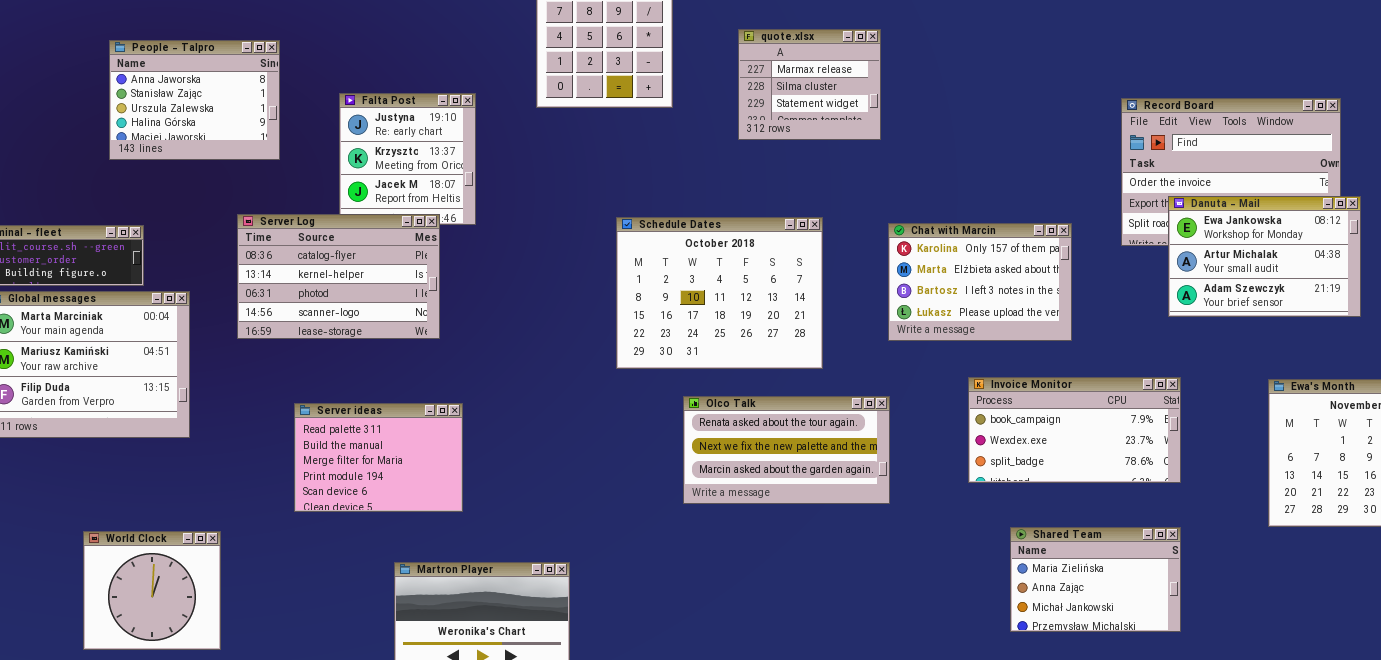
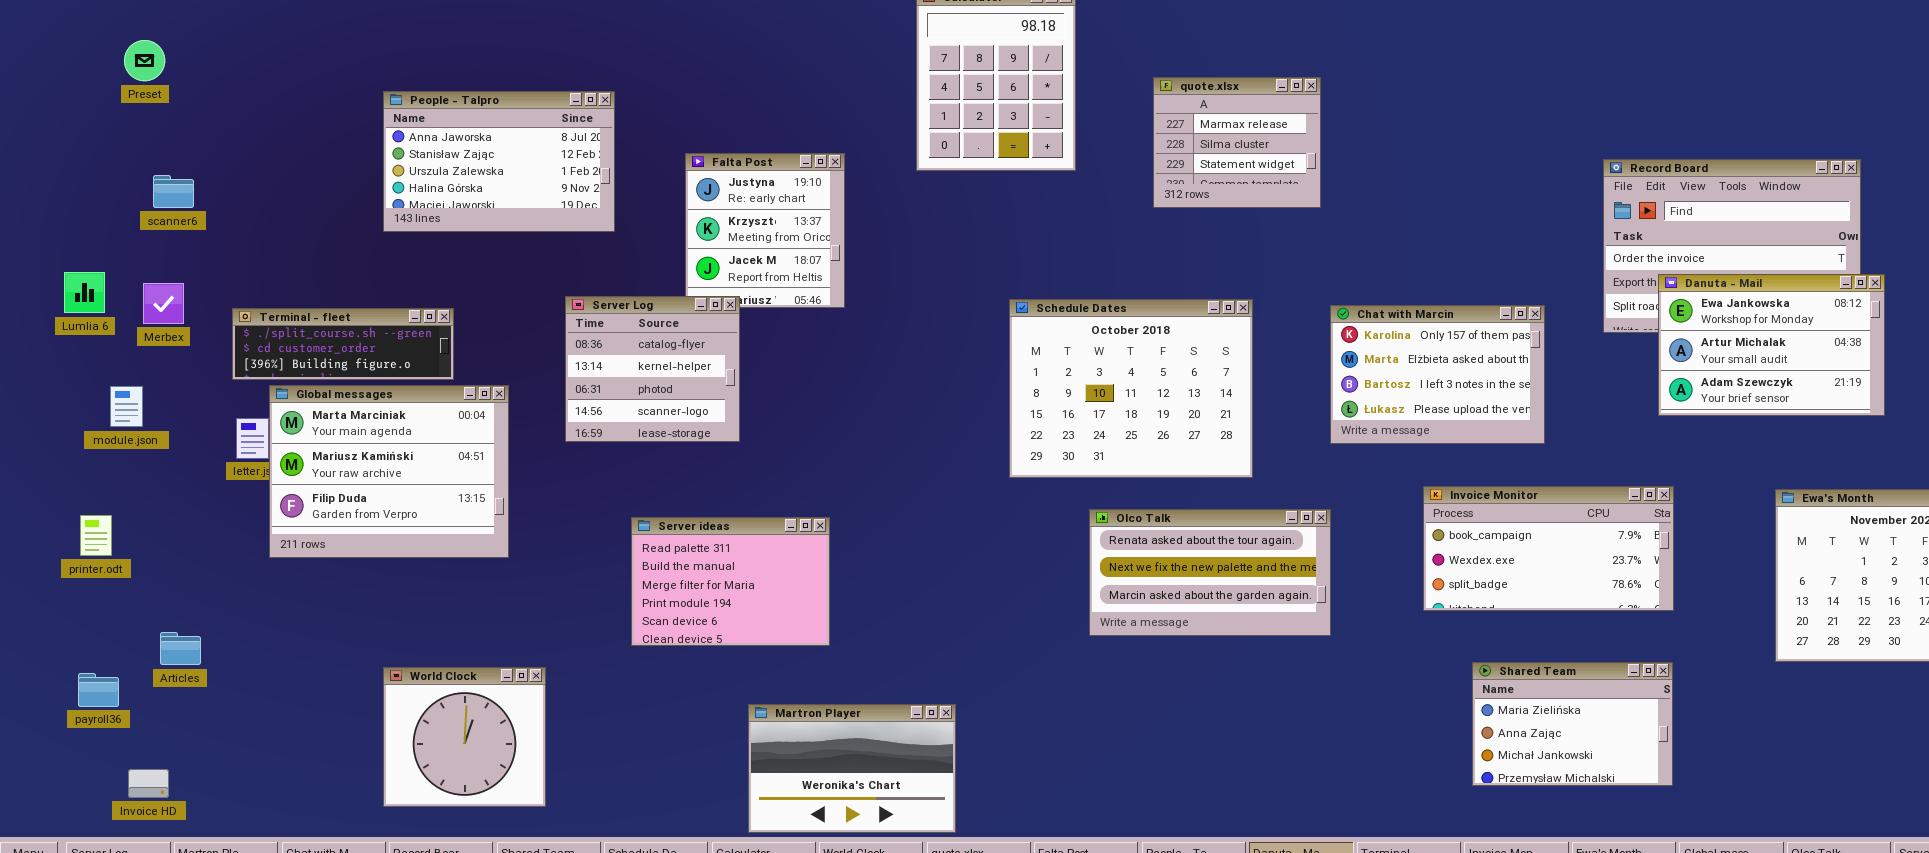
People - Talpro: [109,40,280,160] -> [383,91,615,232], resized
Server Log: [237,214,440,339] -> [565,296,740,442], resized

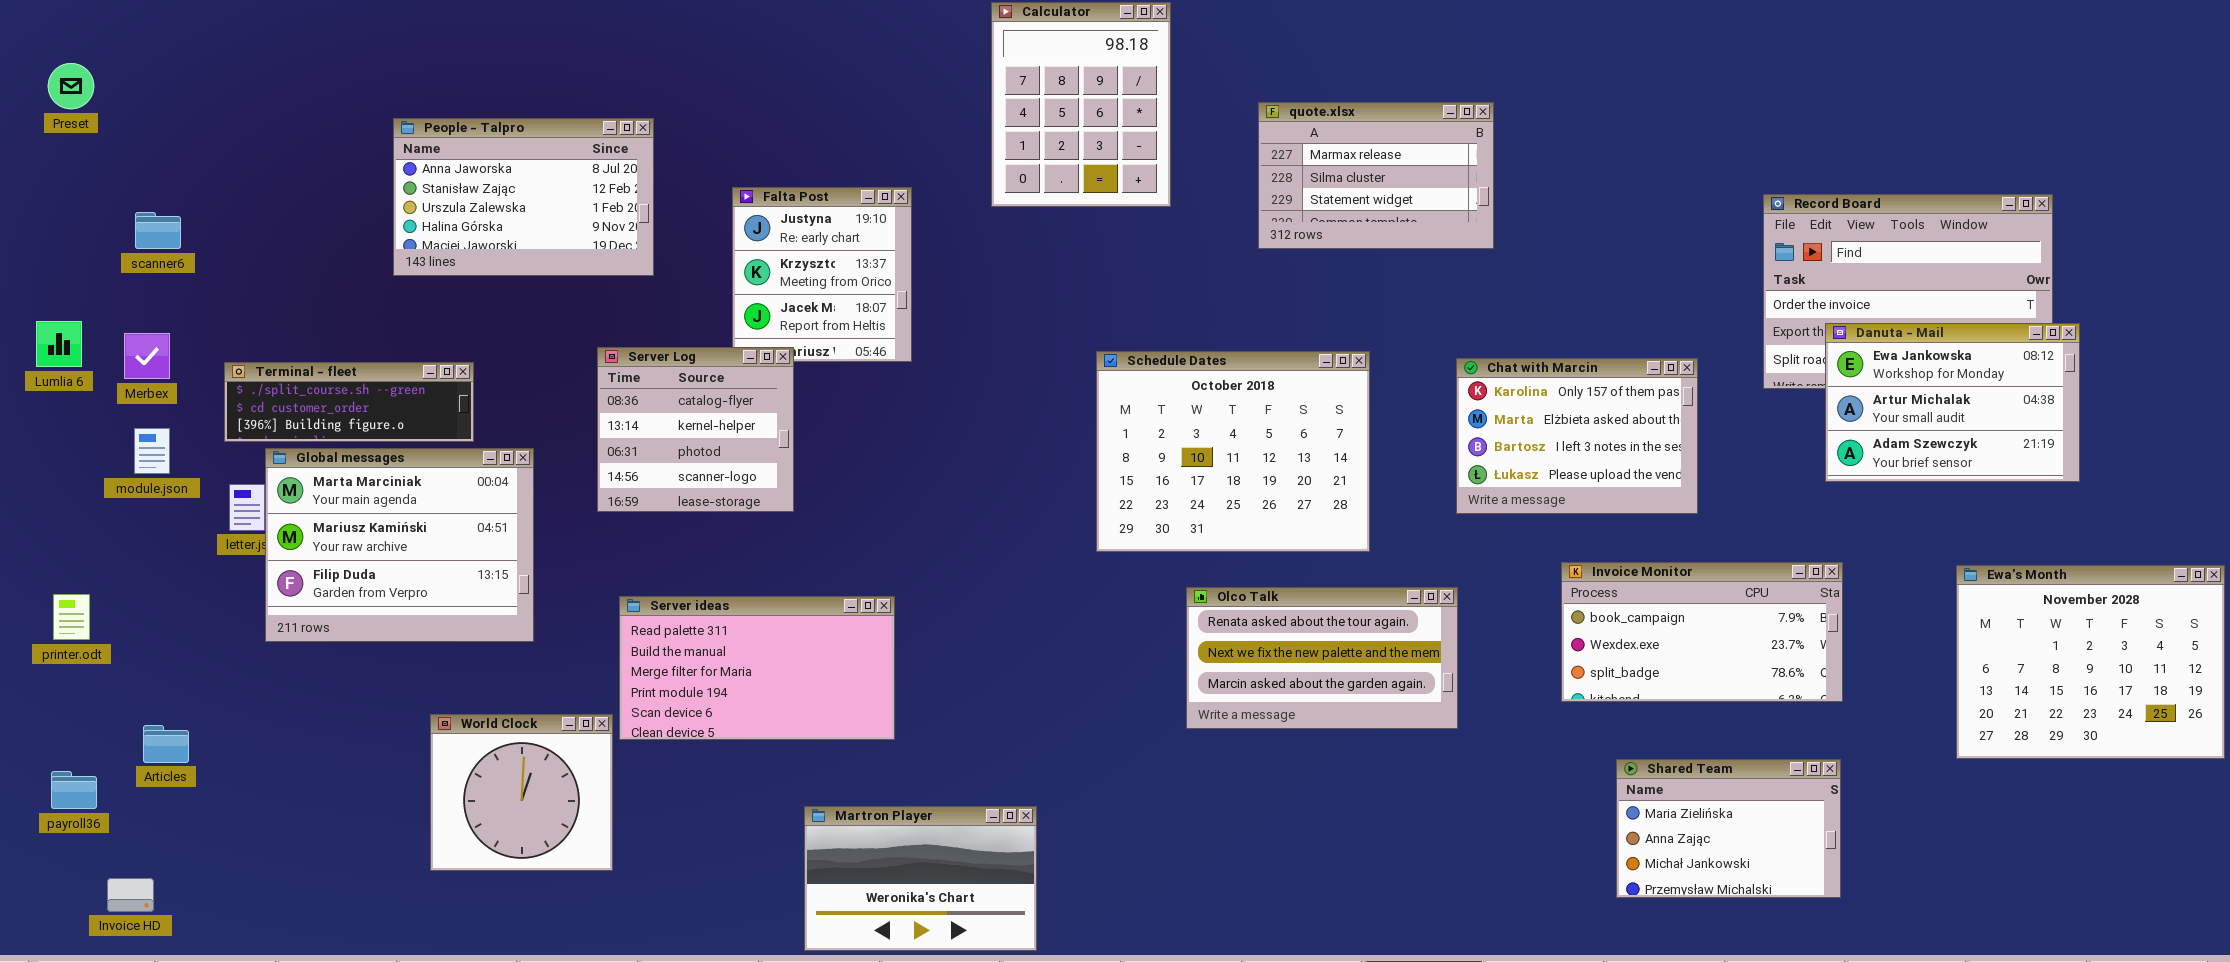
Preset: [124,40,165,81] -> [48,63,94,109], moved
quote.xlsx: [1153,77,1321,208] -> [1258,102,1494,249], resized
module.json: [110,386,143,427] -> [134,428,170,474], moved
Server ideas: [631,517,830,646] -> [619,596,895,740], resized
World Clock: [383,667,546,807] -> [430,714,613,871], moved

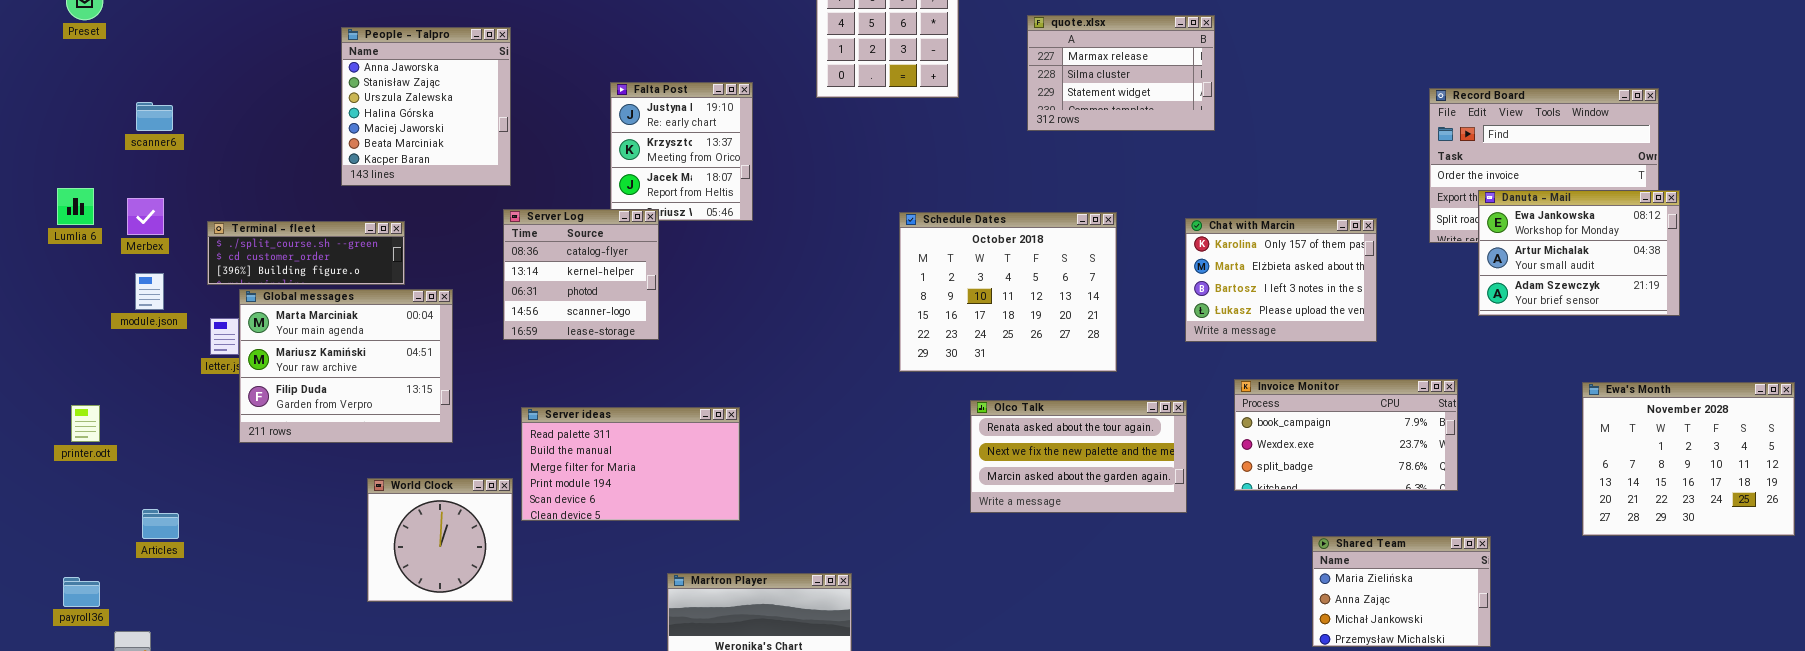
People - Talpro: [393,118,654,276] -> [341,27,511,186], resized
Invoice Monitor: [1561,562,1843,702] -> [1234,379,1458,491], moved
World Clock: [430,714,613,871] -> [367,478,513,602], moved
payroll36: [51,771,97,809] -> [63,577,100,607], moved

